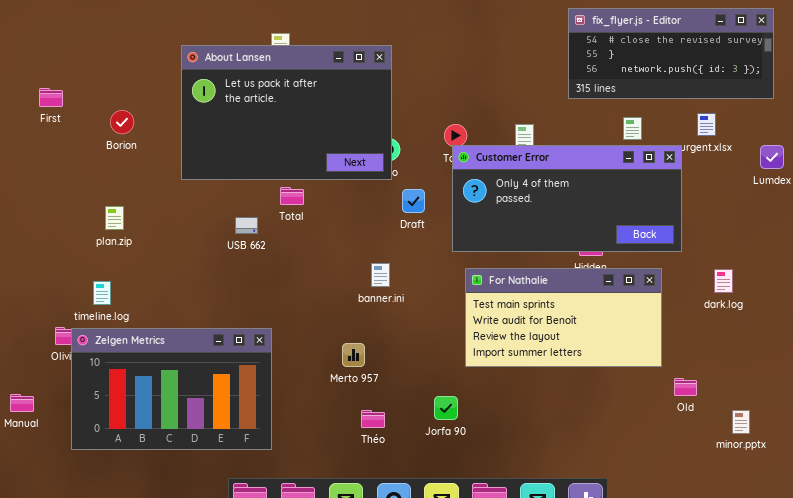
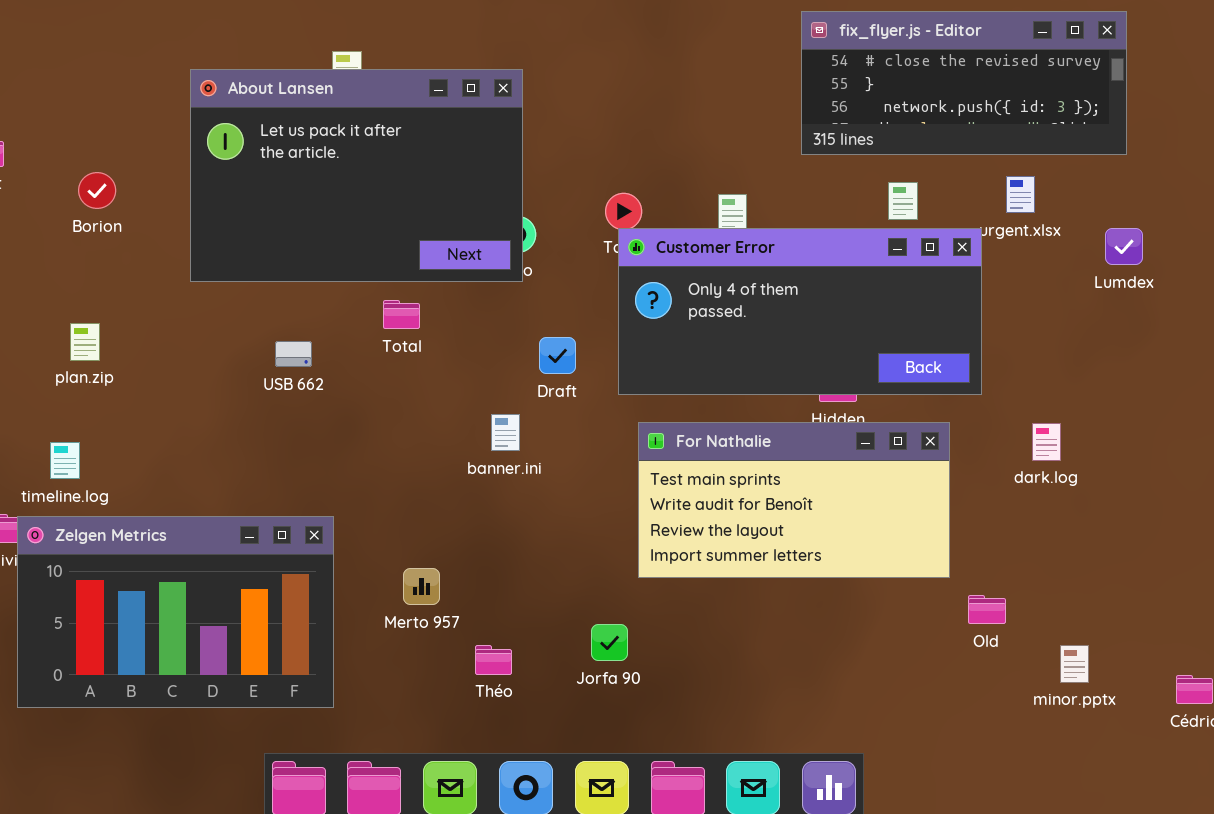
Total: [280,187,304,205] -> [383,300,420,329], moved
Draft: [402,189,425,213] -> [539,337,576,374], moved
Merto 957: [342,343,365,367] -> [403,568,440,605], moved

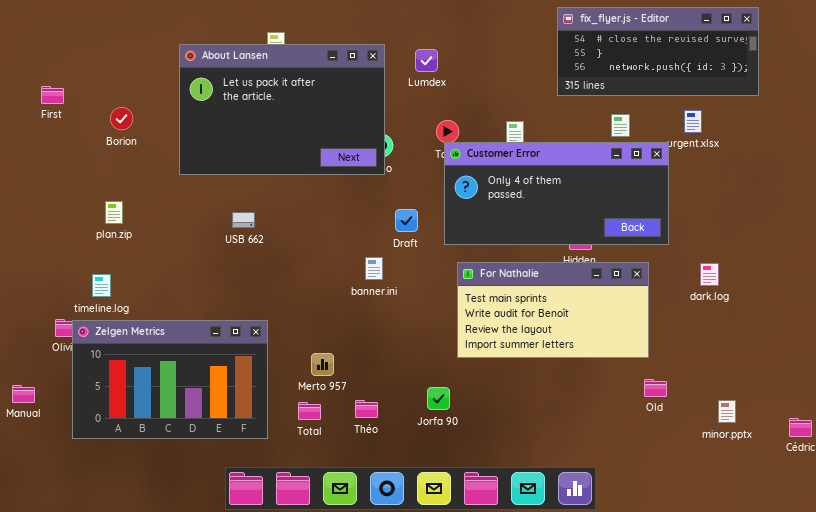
Lumdex: [1105,228,1143,265] -> [415,49,438,72], moved
Total: [383,300,420,329] -> [298,402,321,420], moved
Old: [968,595,1006,624] -> [644,379,667,397], moved

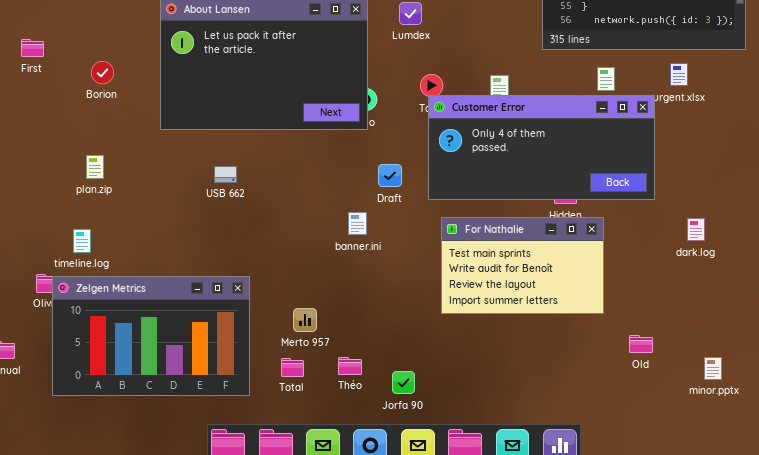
For Nathalie: [457,262,649,358] -> [441,217,604,314], resized
Jorfa 90: [427,387,450,410] -> [392,371,415,394], moved

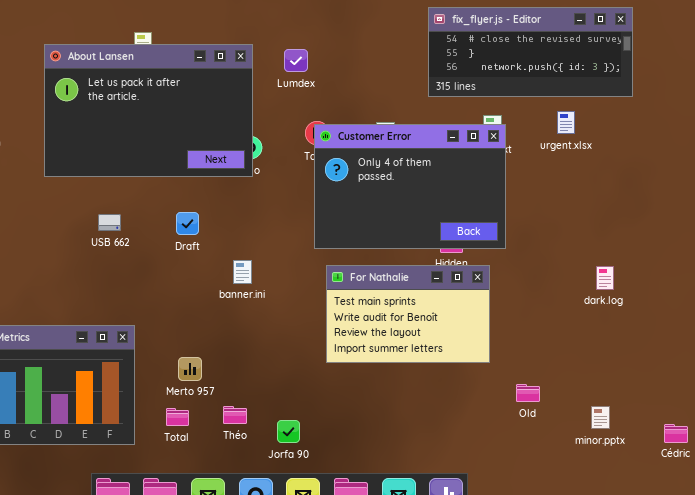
Customer Error: [428,95,655,200] -> [314,124,506,249], resized
Draft: [378,164,402,187] -> [176,212,199,235], moved
dark.log: [687,218,705,241] -> [596,266,614,290], moved

